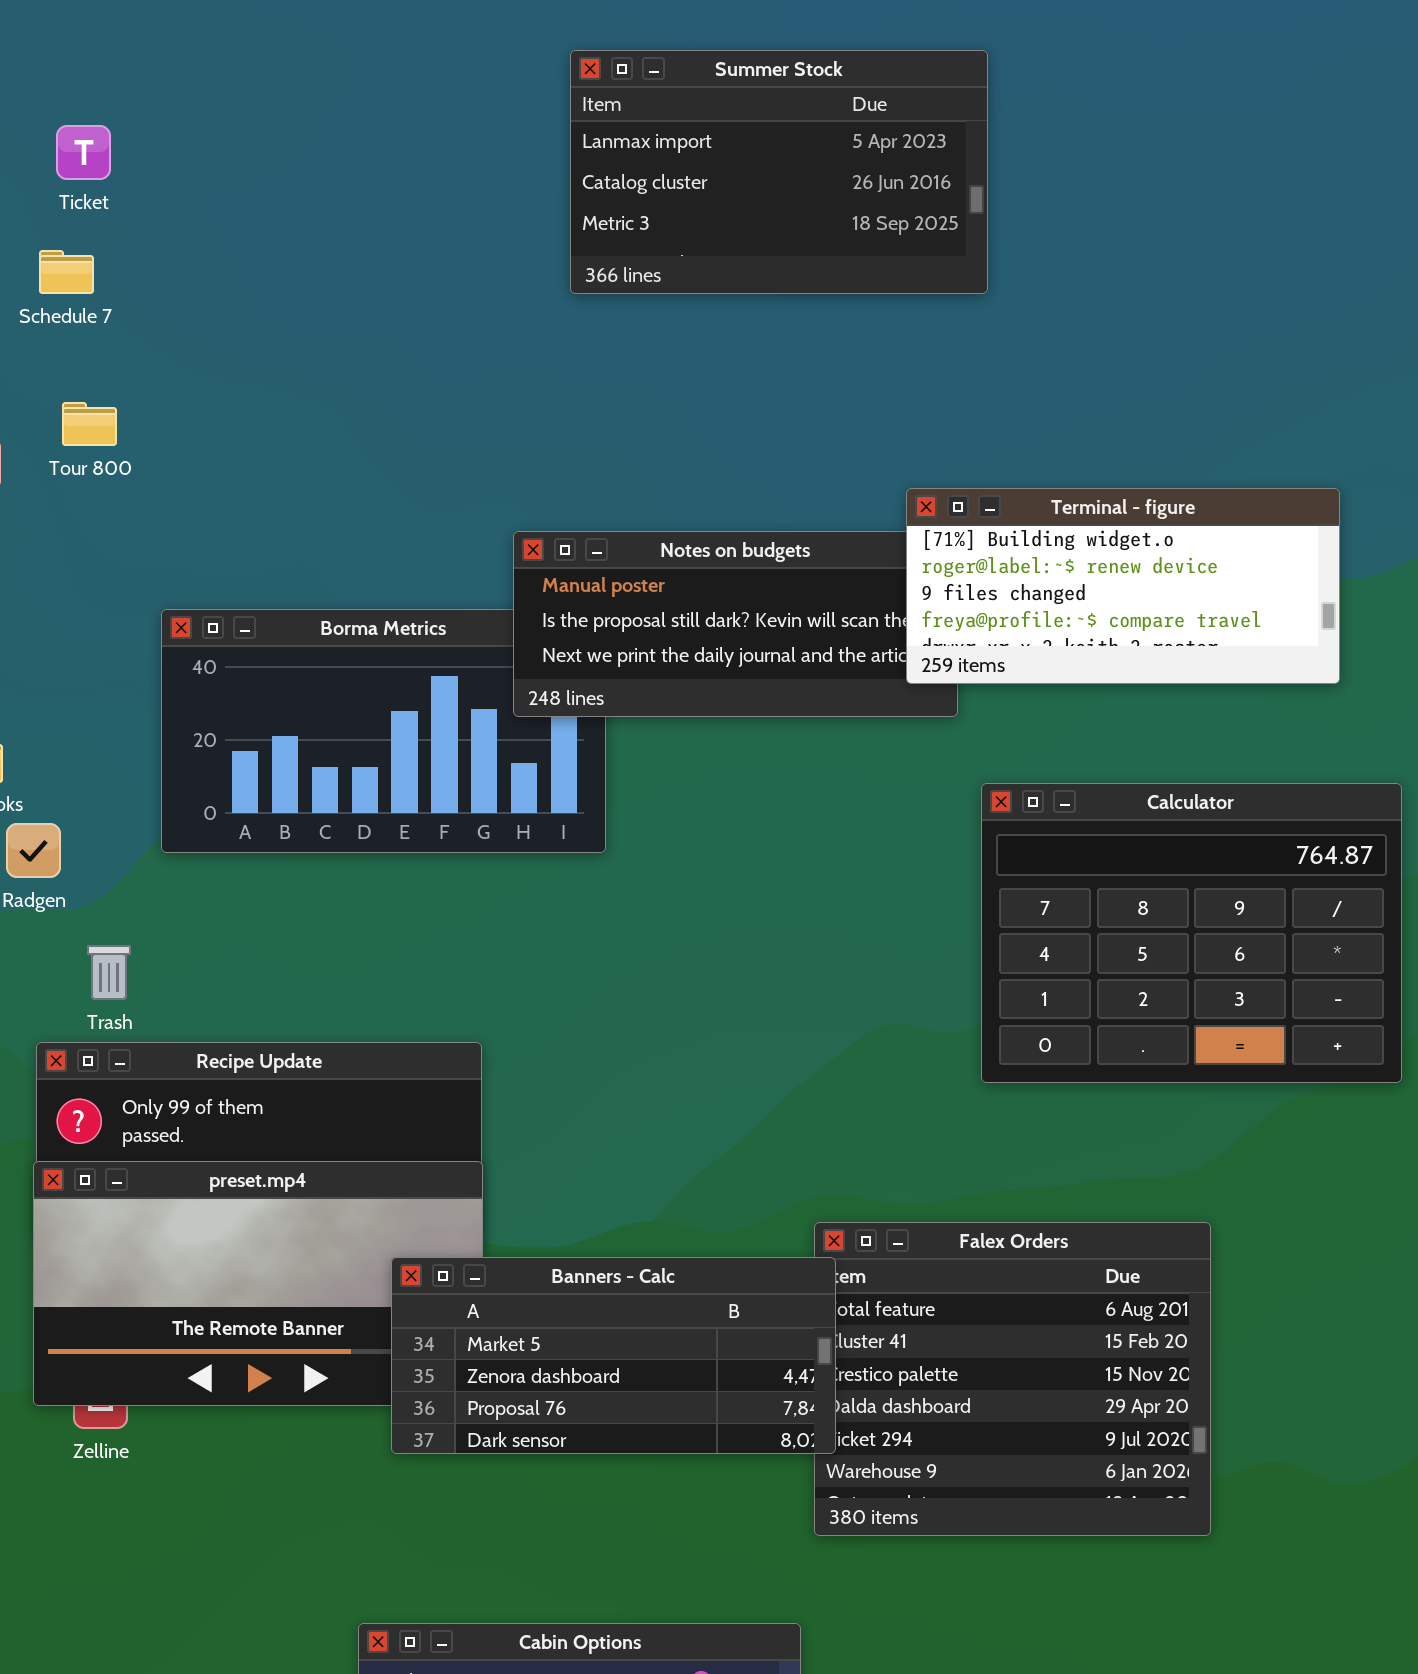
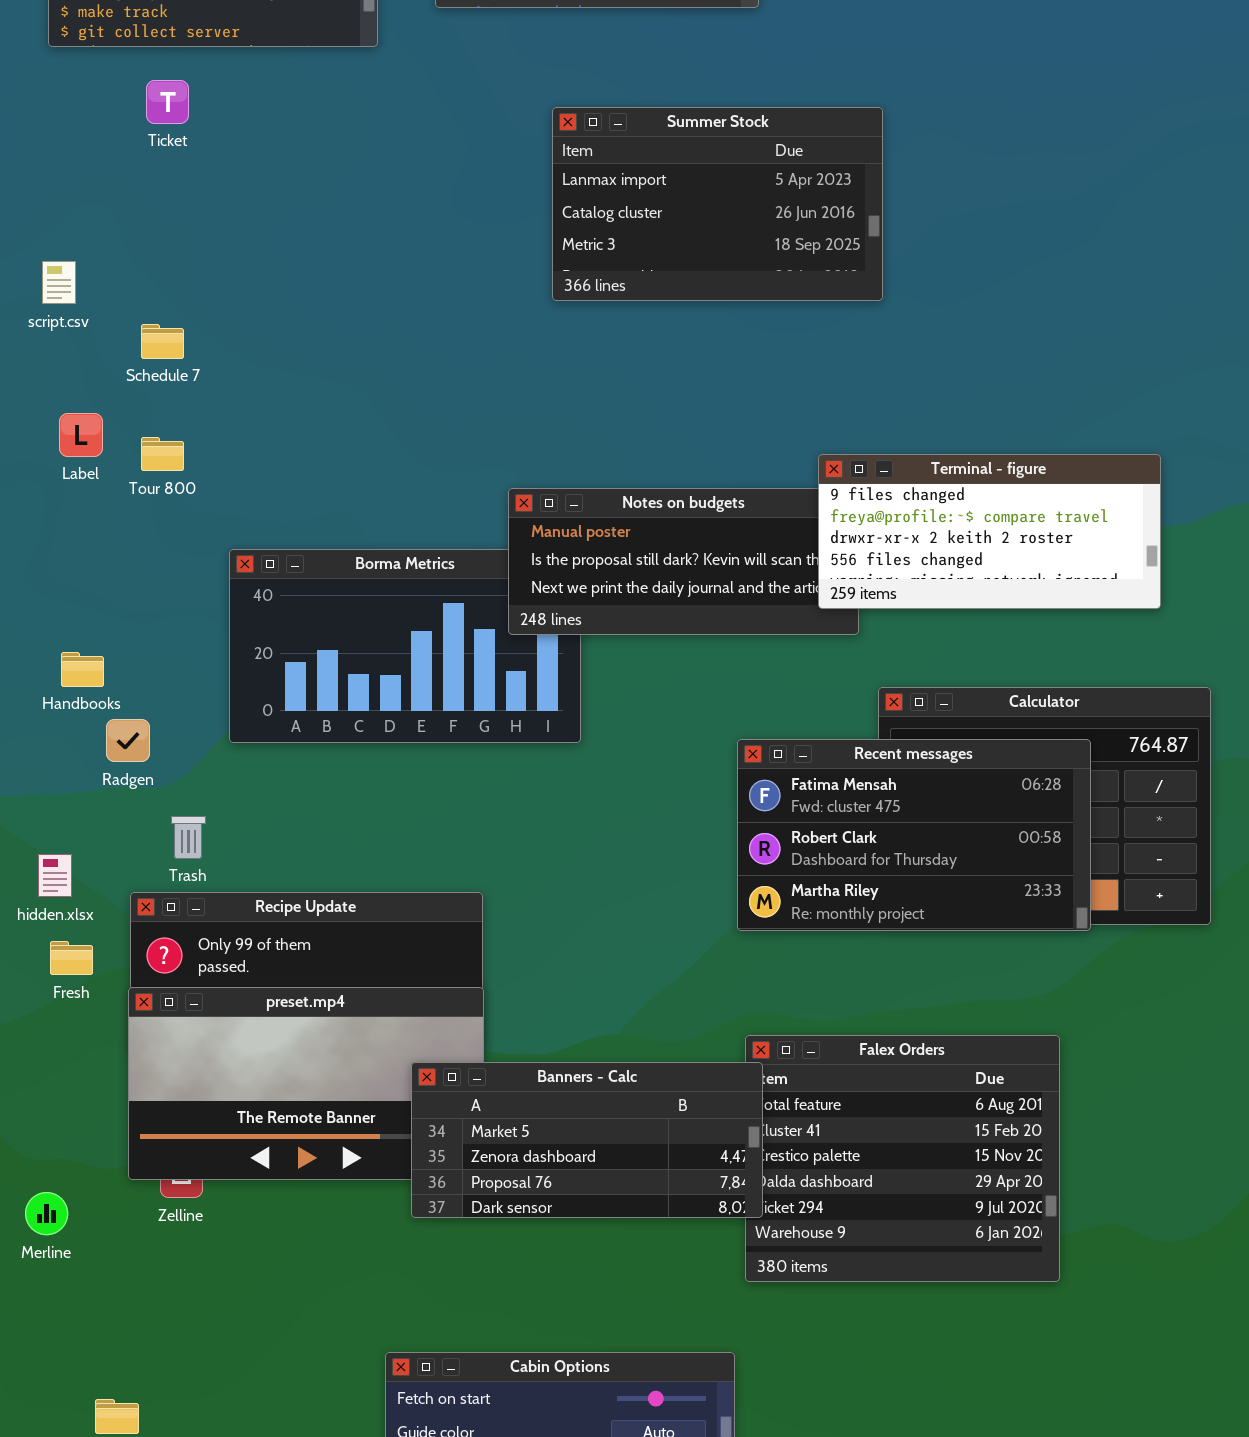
Ticket: [56,125,111,180] -> [146,80,189,124], moved
Schedule 7: [39,250,94,294] -> [141,324,184,359], moved
Tour 800: [62,402,117,446] -> [141,437,184,471], moved
Terminal - figure: [906,488,1340,684] -> [818,454,1161,609], scrolled down 2 rows
Recent messages: none -> [737,739,1091,931], opened

